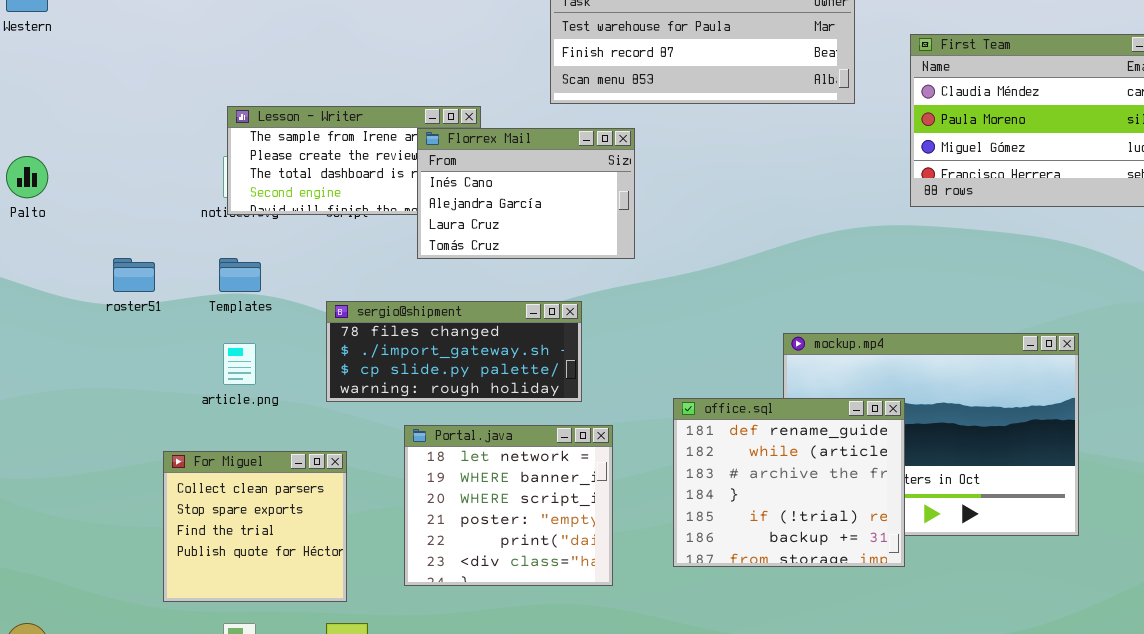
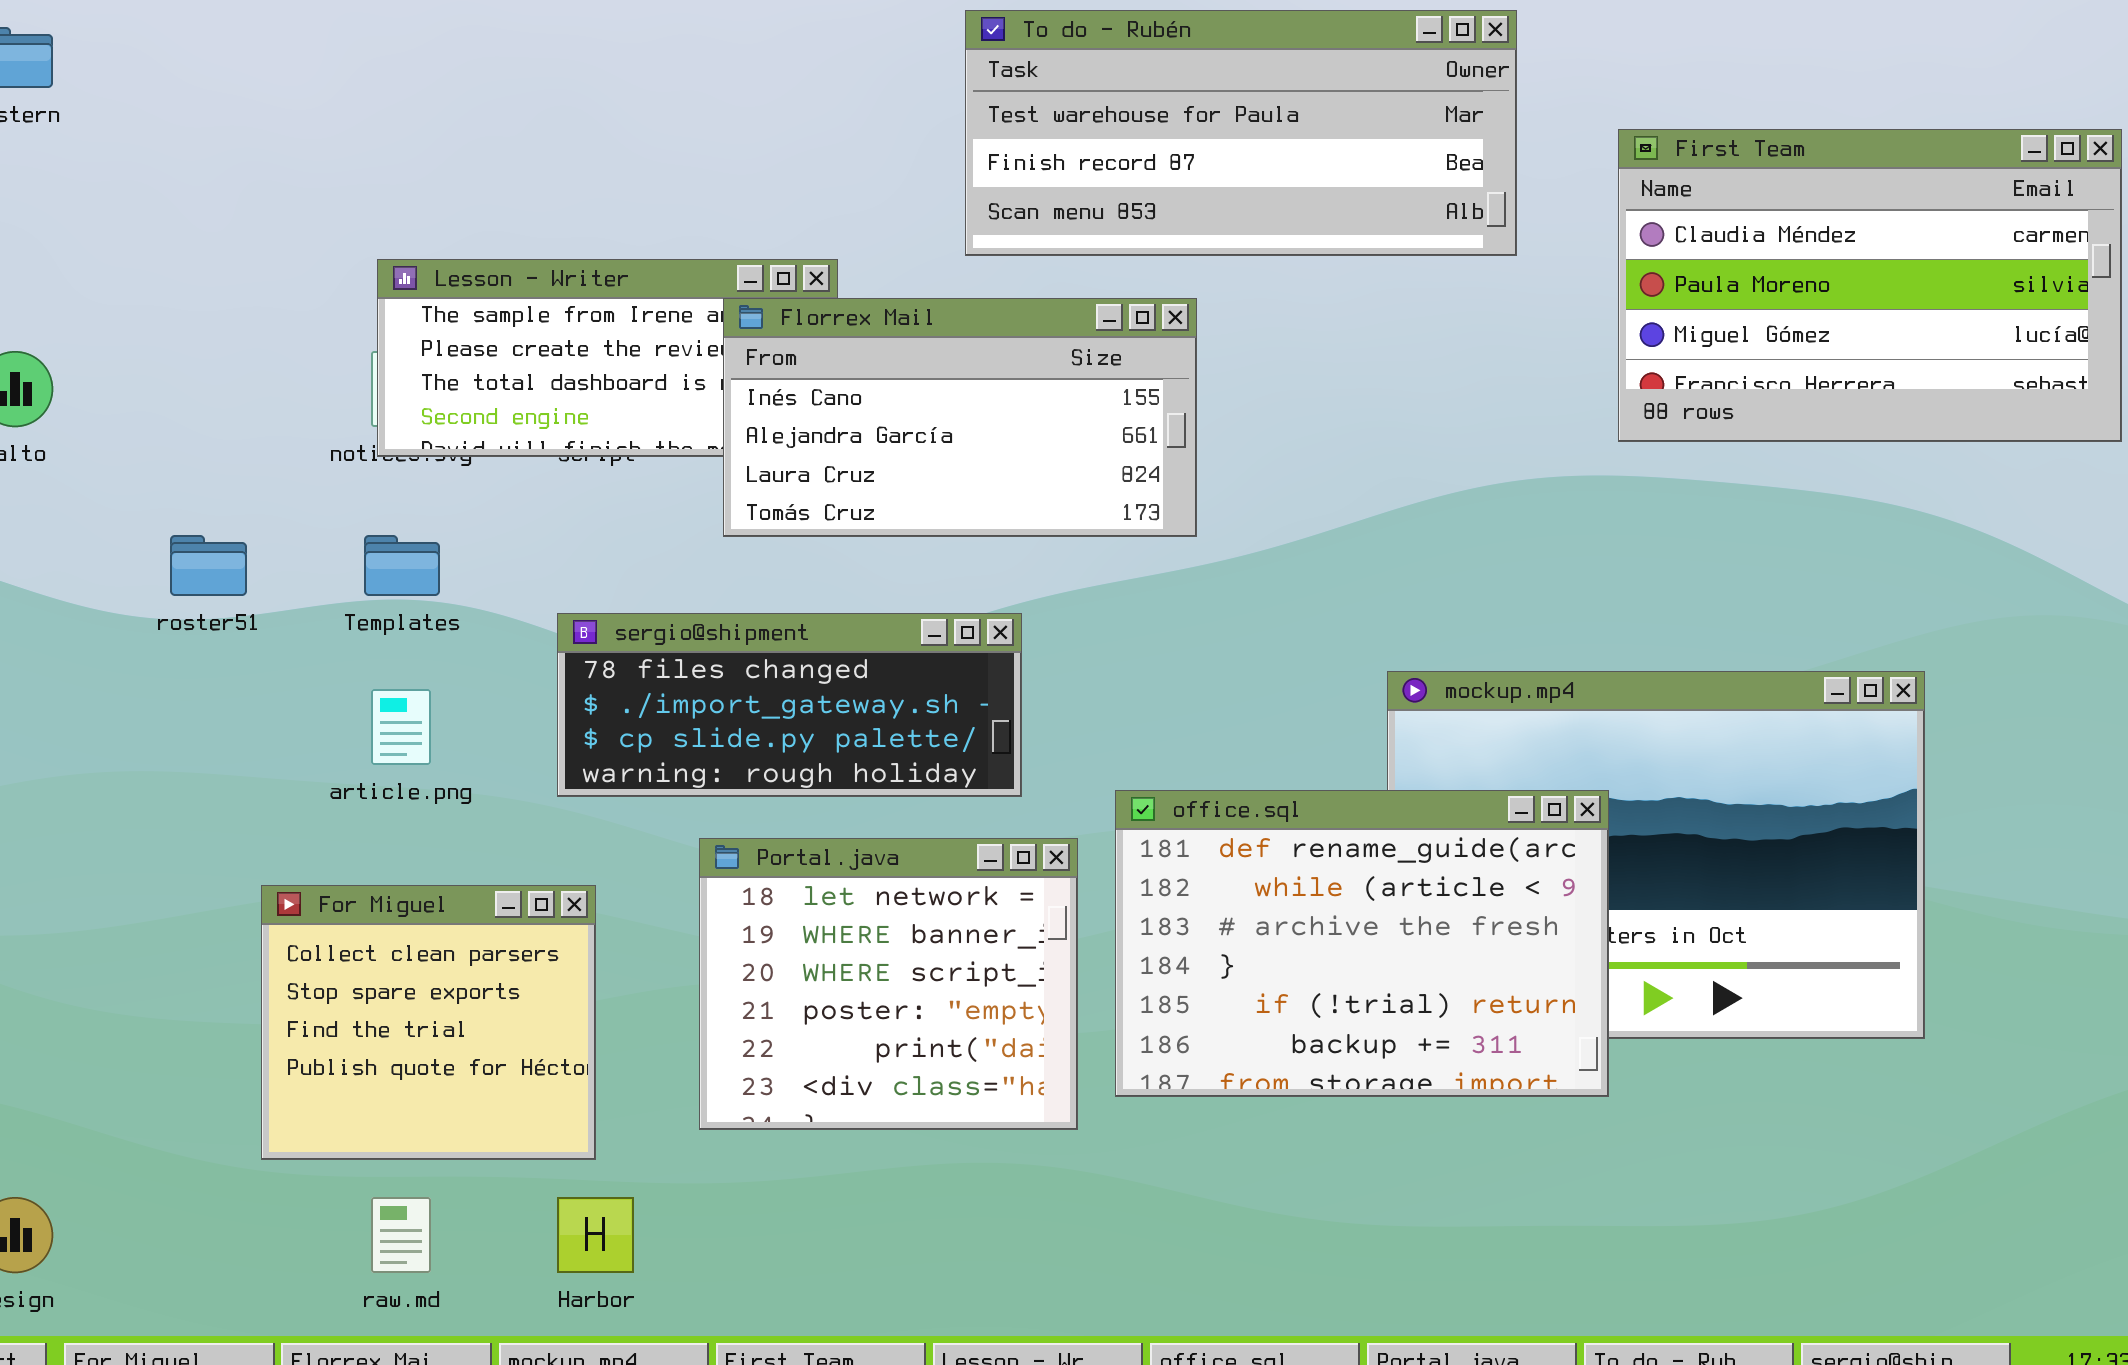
Florrex Mail: [417,128,635,259] -> [723,298,1197,537], resized
office.sql: [673,398,905,567] -> [1115,790,1609,1097], resized

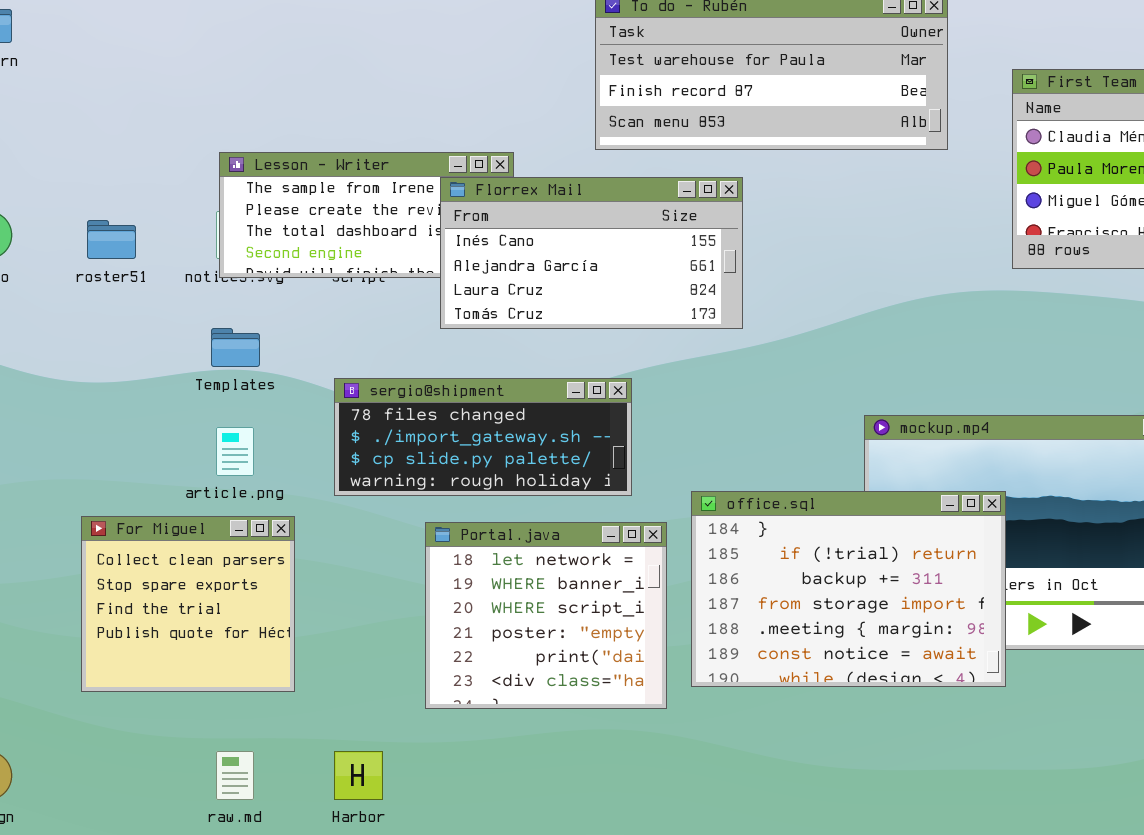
roster51: [170,535,247,596] -> [87,220,136,259], moved
office.sql: [1115,790,1609,1097] -> [691,491,1006,687], scrolled down 3 rows
For Miguel: [261,885,596,1160] -> [81,516,295,692], moved

